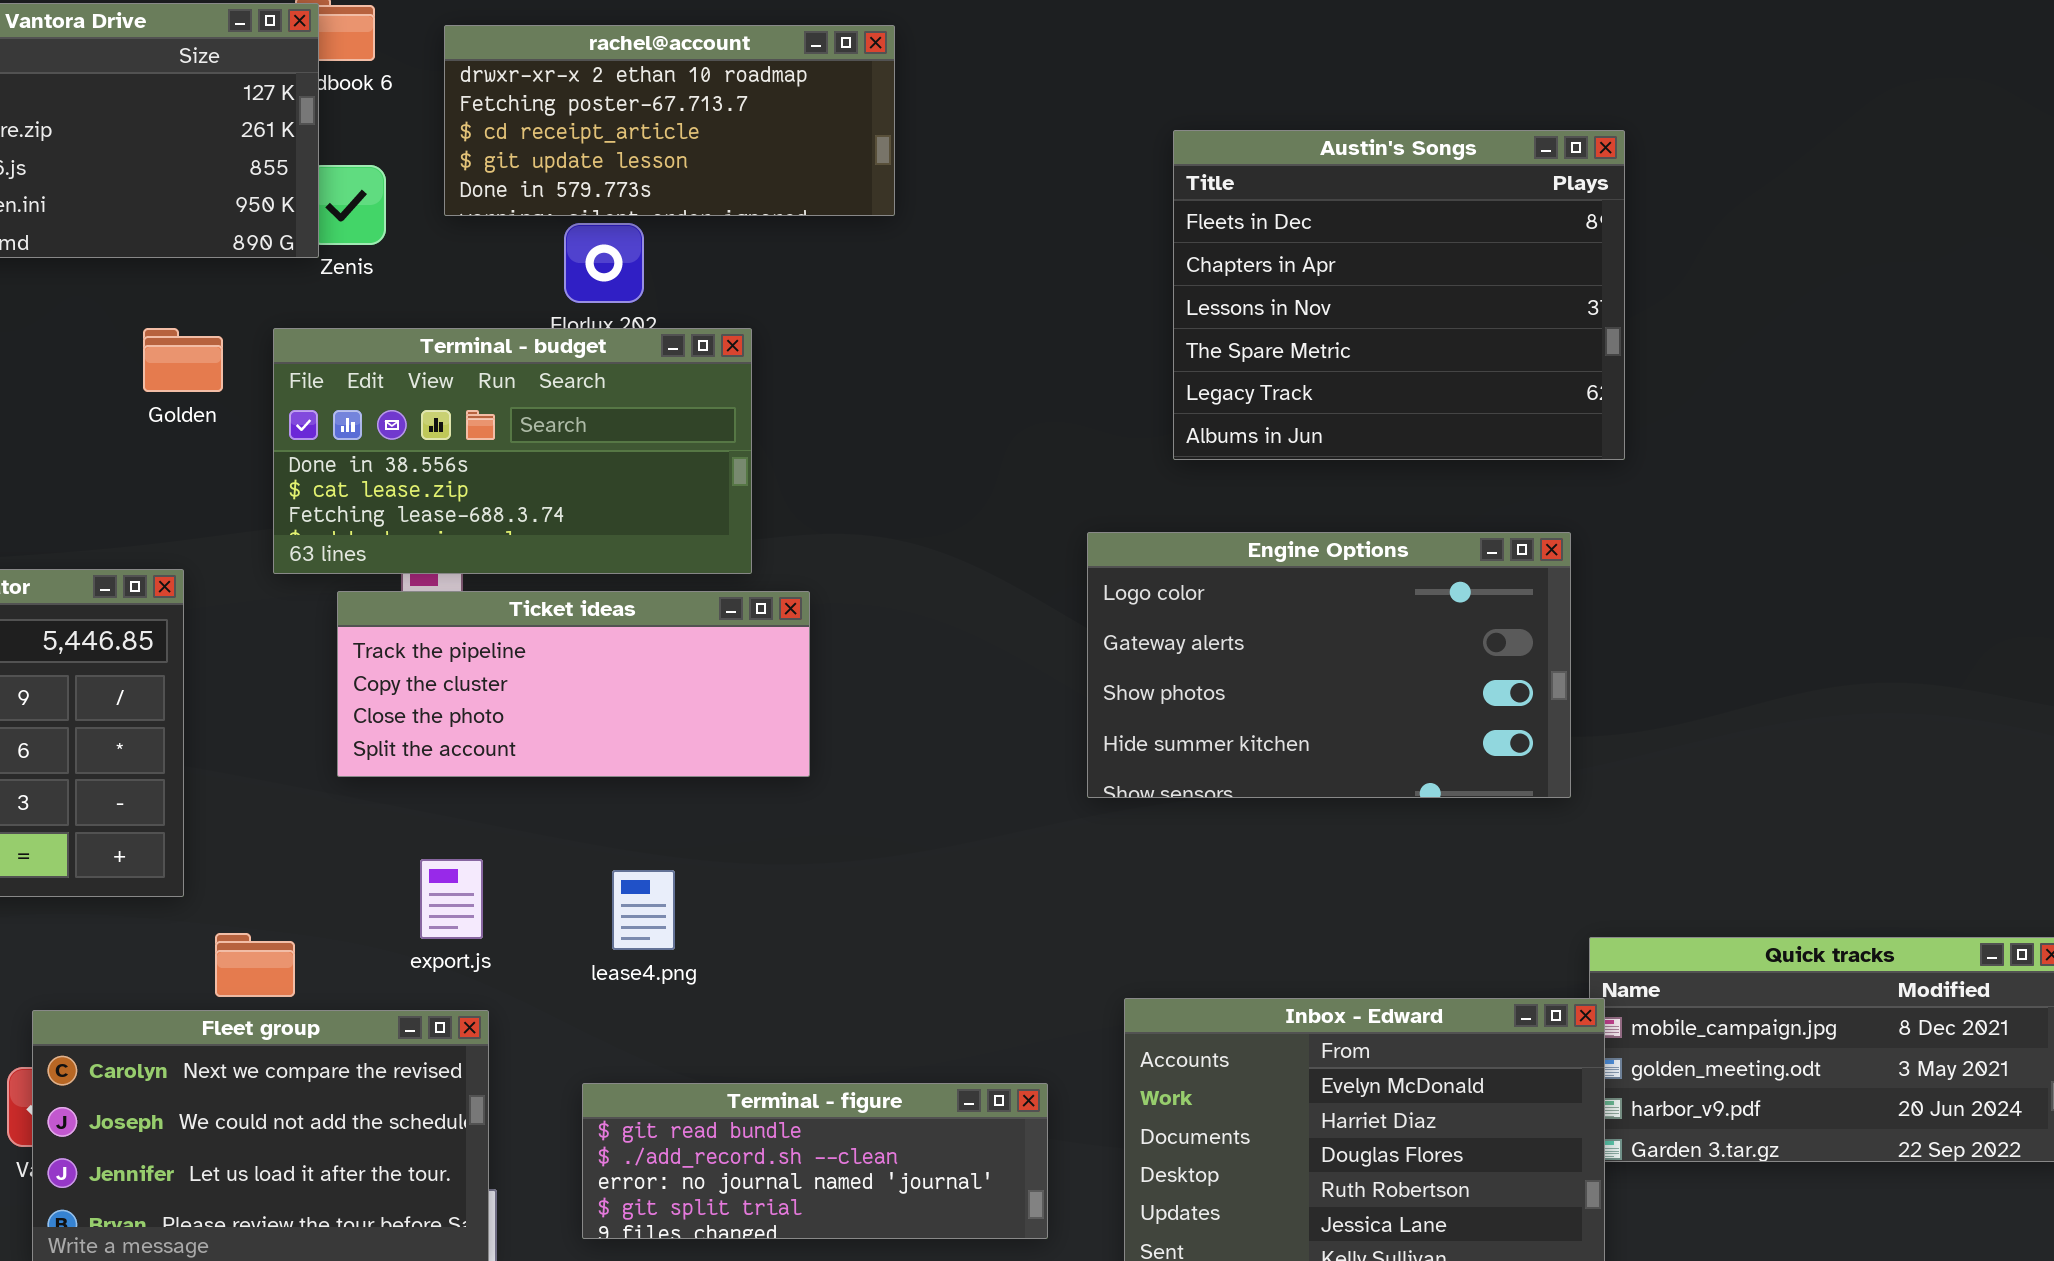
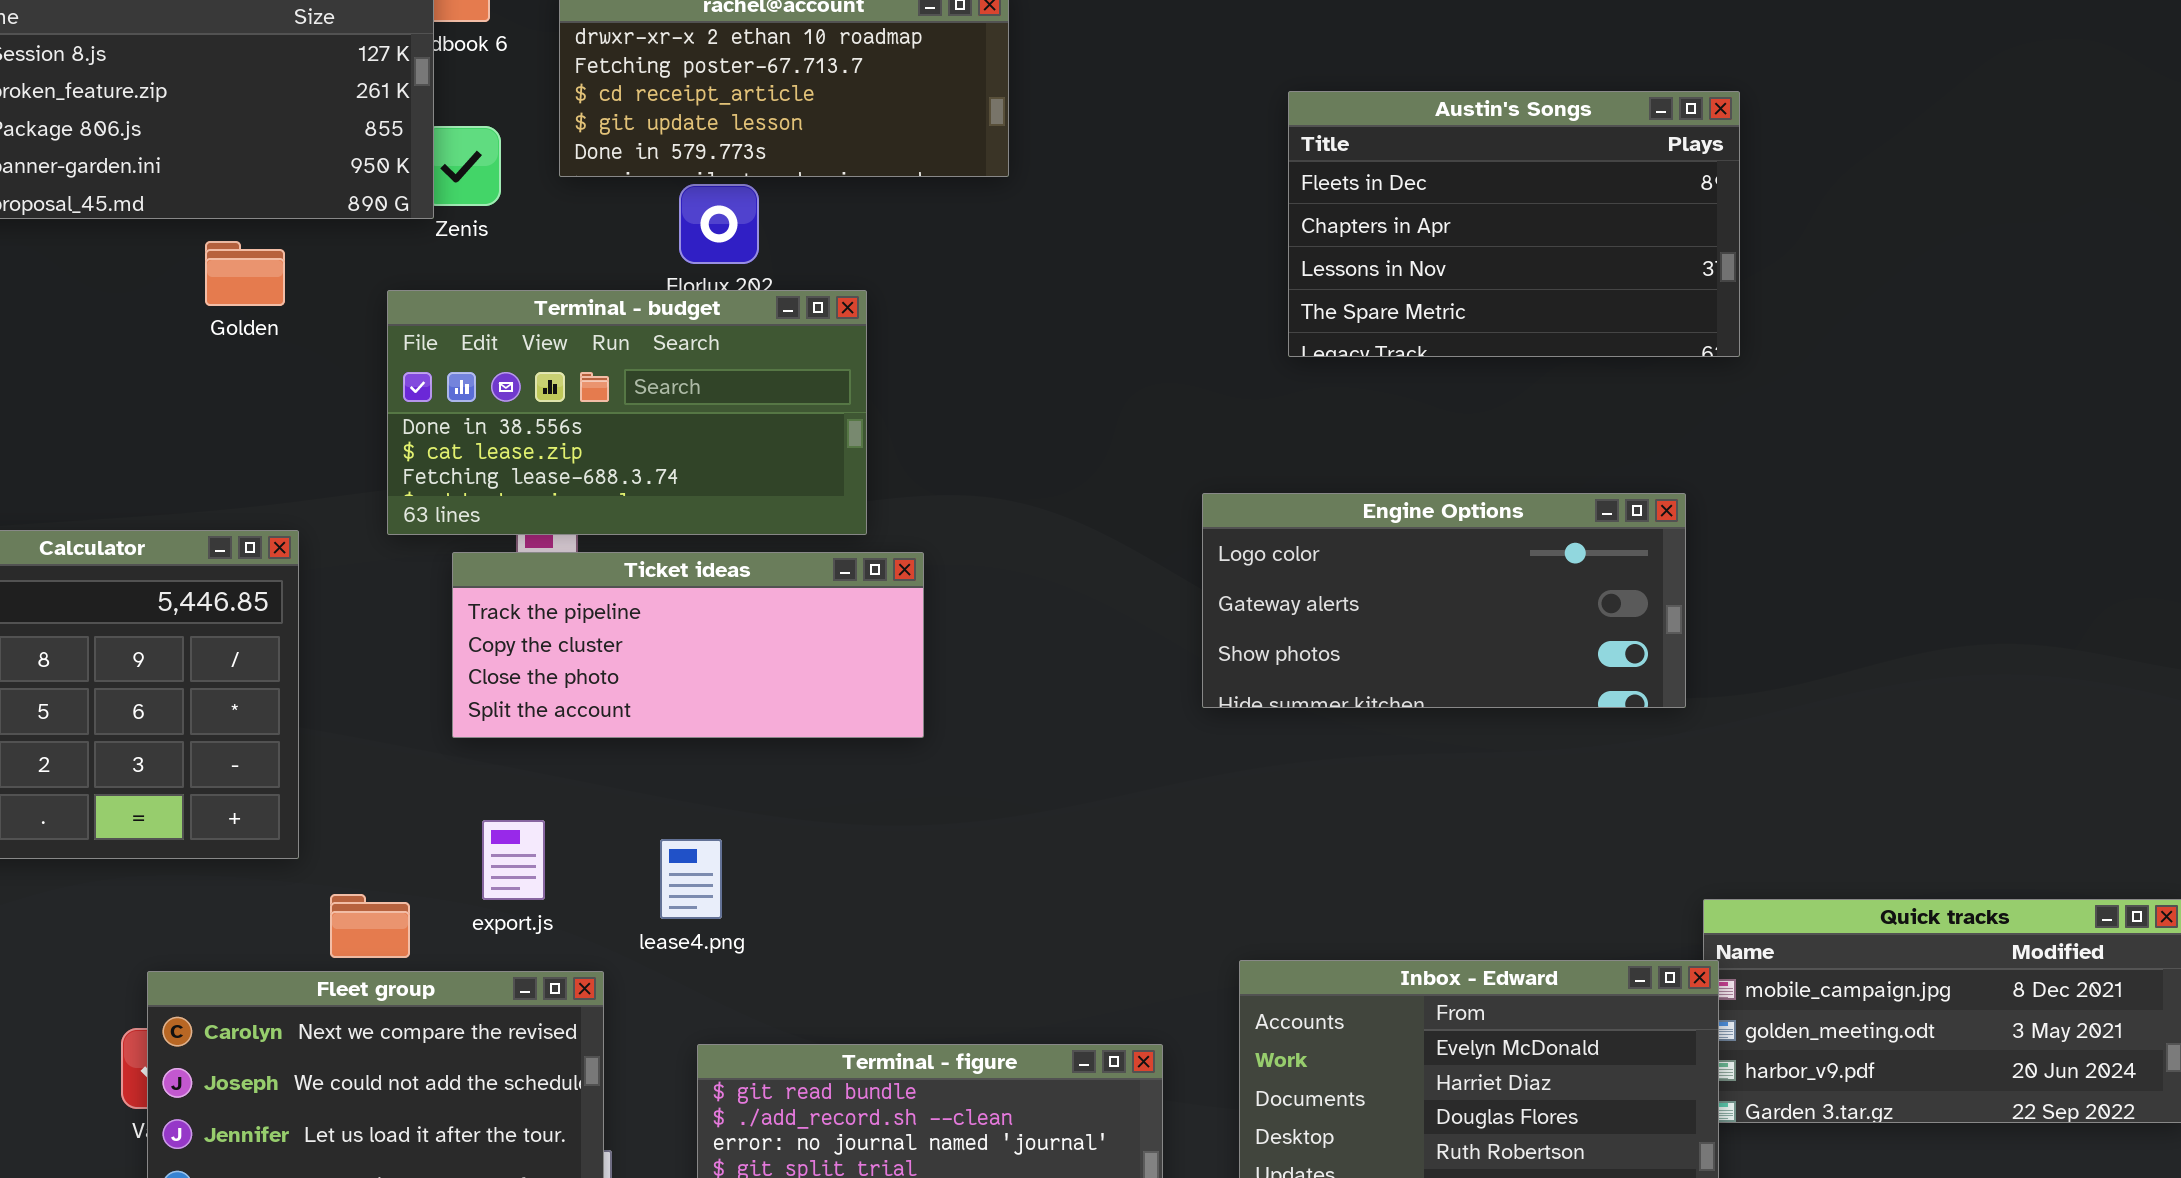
Austin's Songs: [1173,130,1625,460] -> [1288,91,1740,357], resized
Golden: [143,328,223,392] -> [205,241,285,306], moved
Engine Options: [1087,532,1571,798] -> [1202,493,1686,708], resized
export.js: [420,859,483,939] -> [482,820,545,900], moved
lease4.png: [612,870,675,950] -> [660,839,722,919], moved

